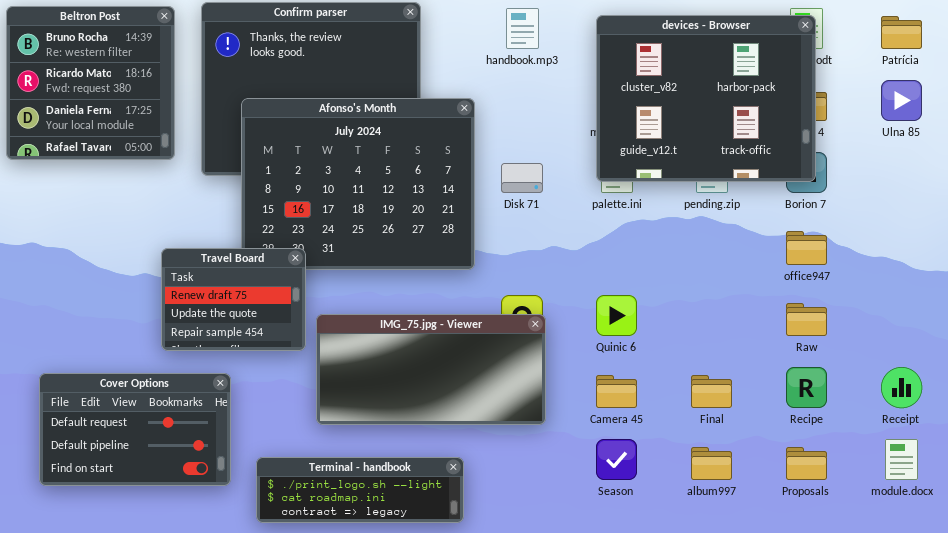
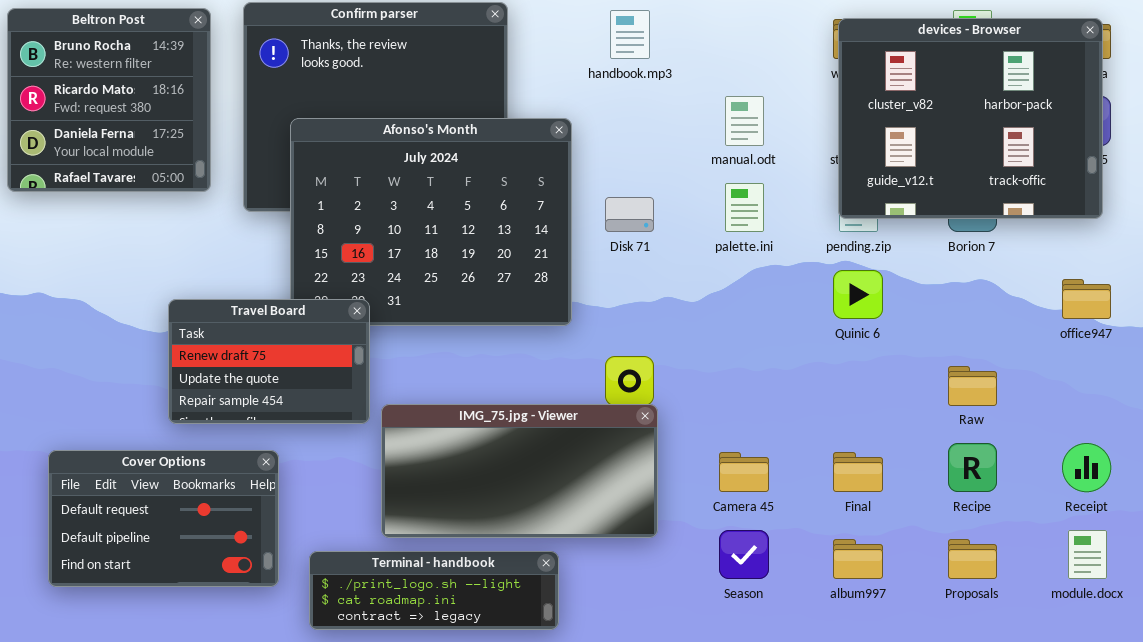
devices - Browser: [596,15,816,182] -> [838,18,1103,219], moved
office947: [786,231,827,265] -> [1062,279,1111,319], moved
Travel Board: [161,248,306,351] -> [168,299,370,424], resized
Quinic 6: [596,295,637,336] -> [833,270,883,319], moved
IMG_75.jpg - Viewer: [316,314,546,425] -> [381,404,658,538], moved

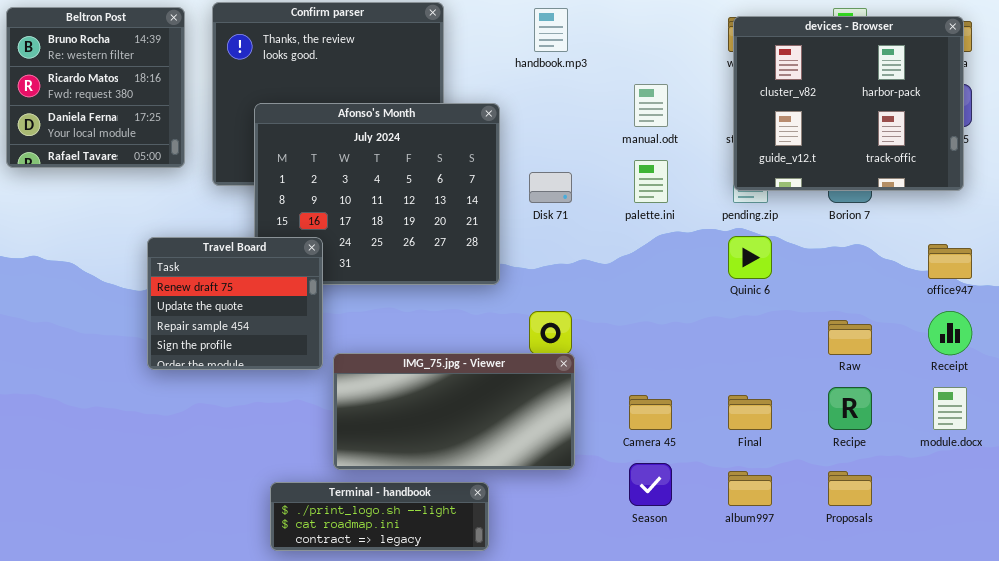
Travel Board: [168,299,370,424] -> [147,237,323,370], resized
Receipt: [1062,443,1111,492] -> [928,311,972,355], moved
Cover Options: [48,450,279,587] -> none, closed
module.docx: [1068,530,1107,579] -> [933,387,967,430], moved

